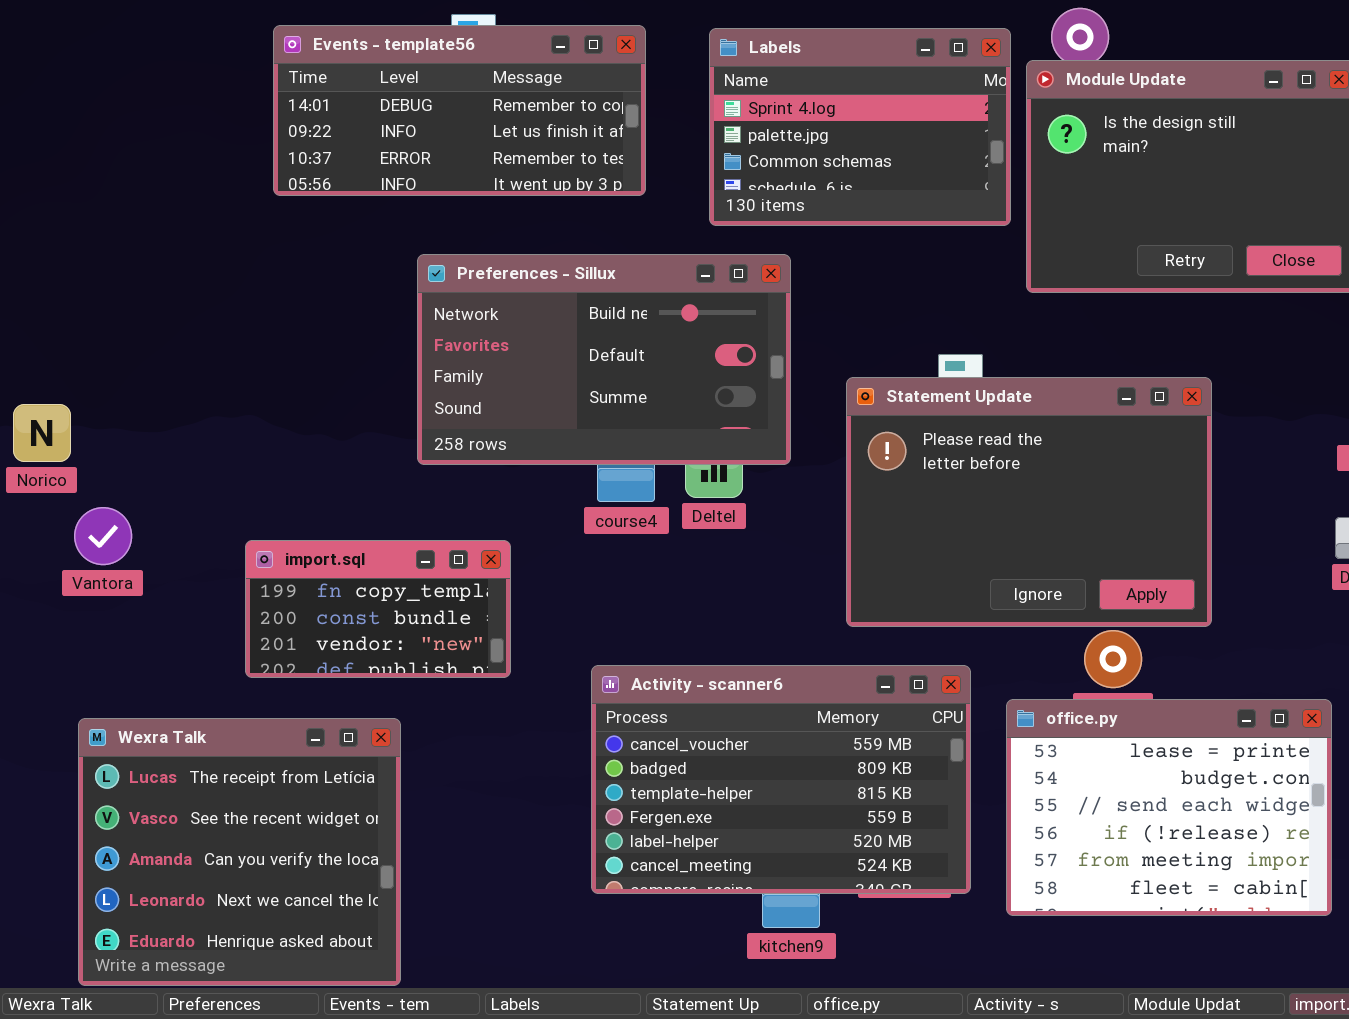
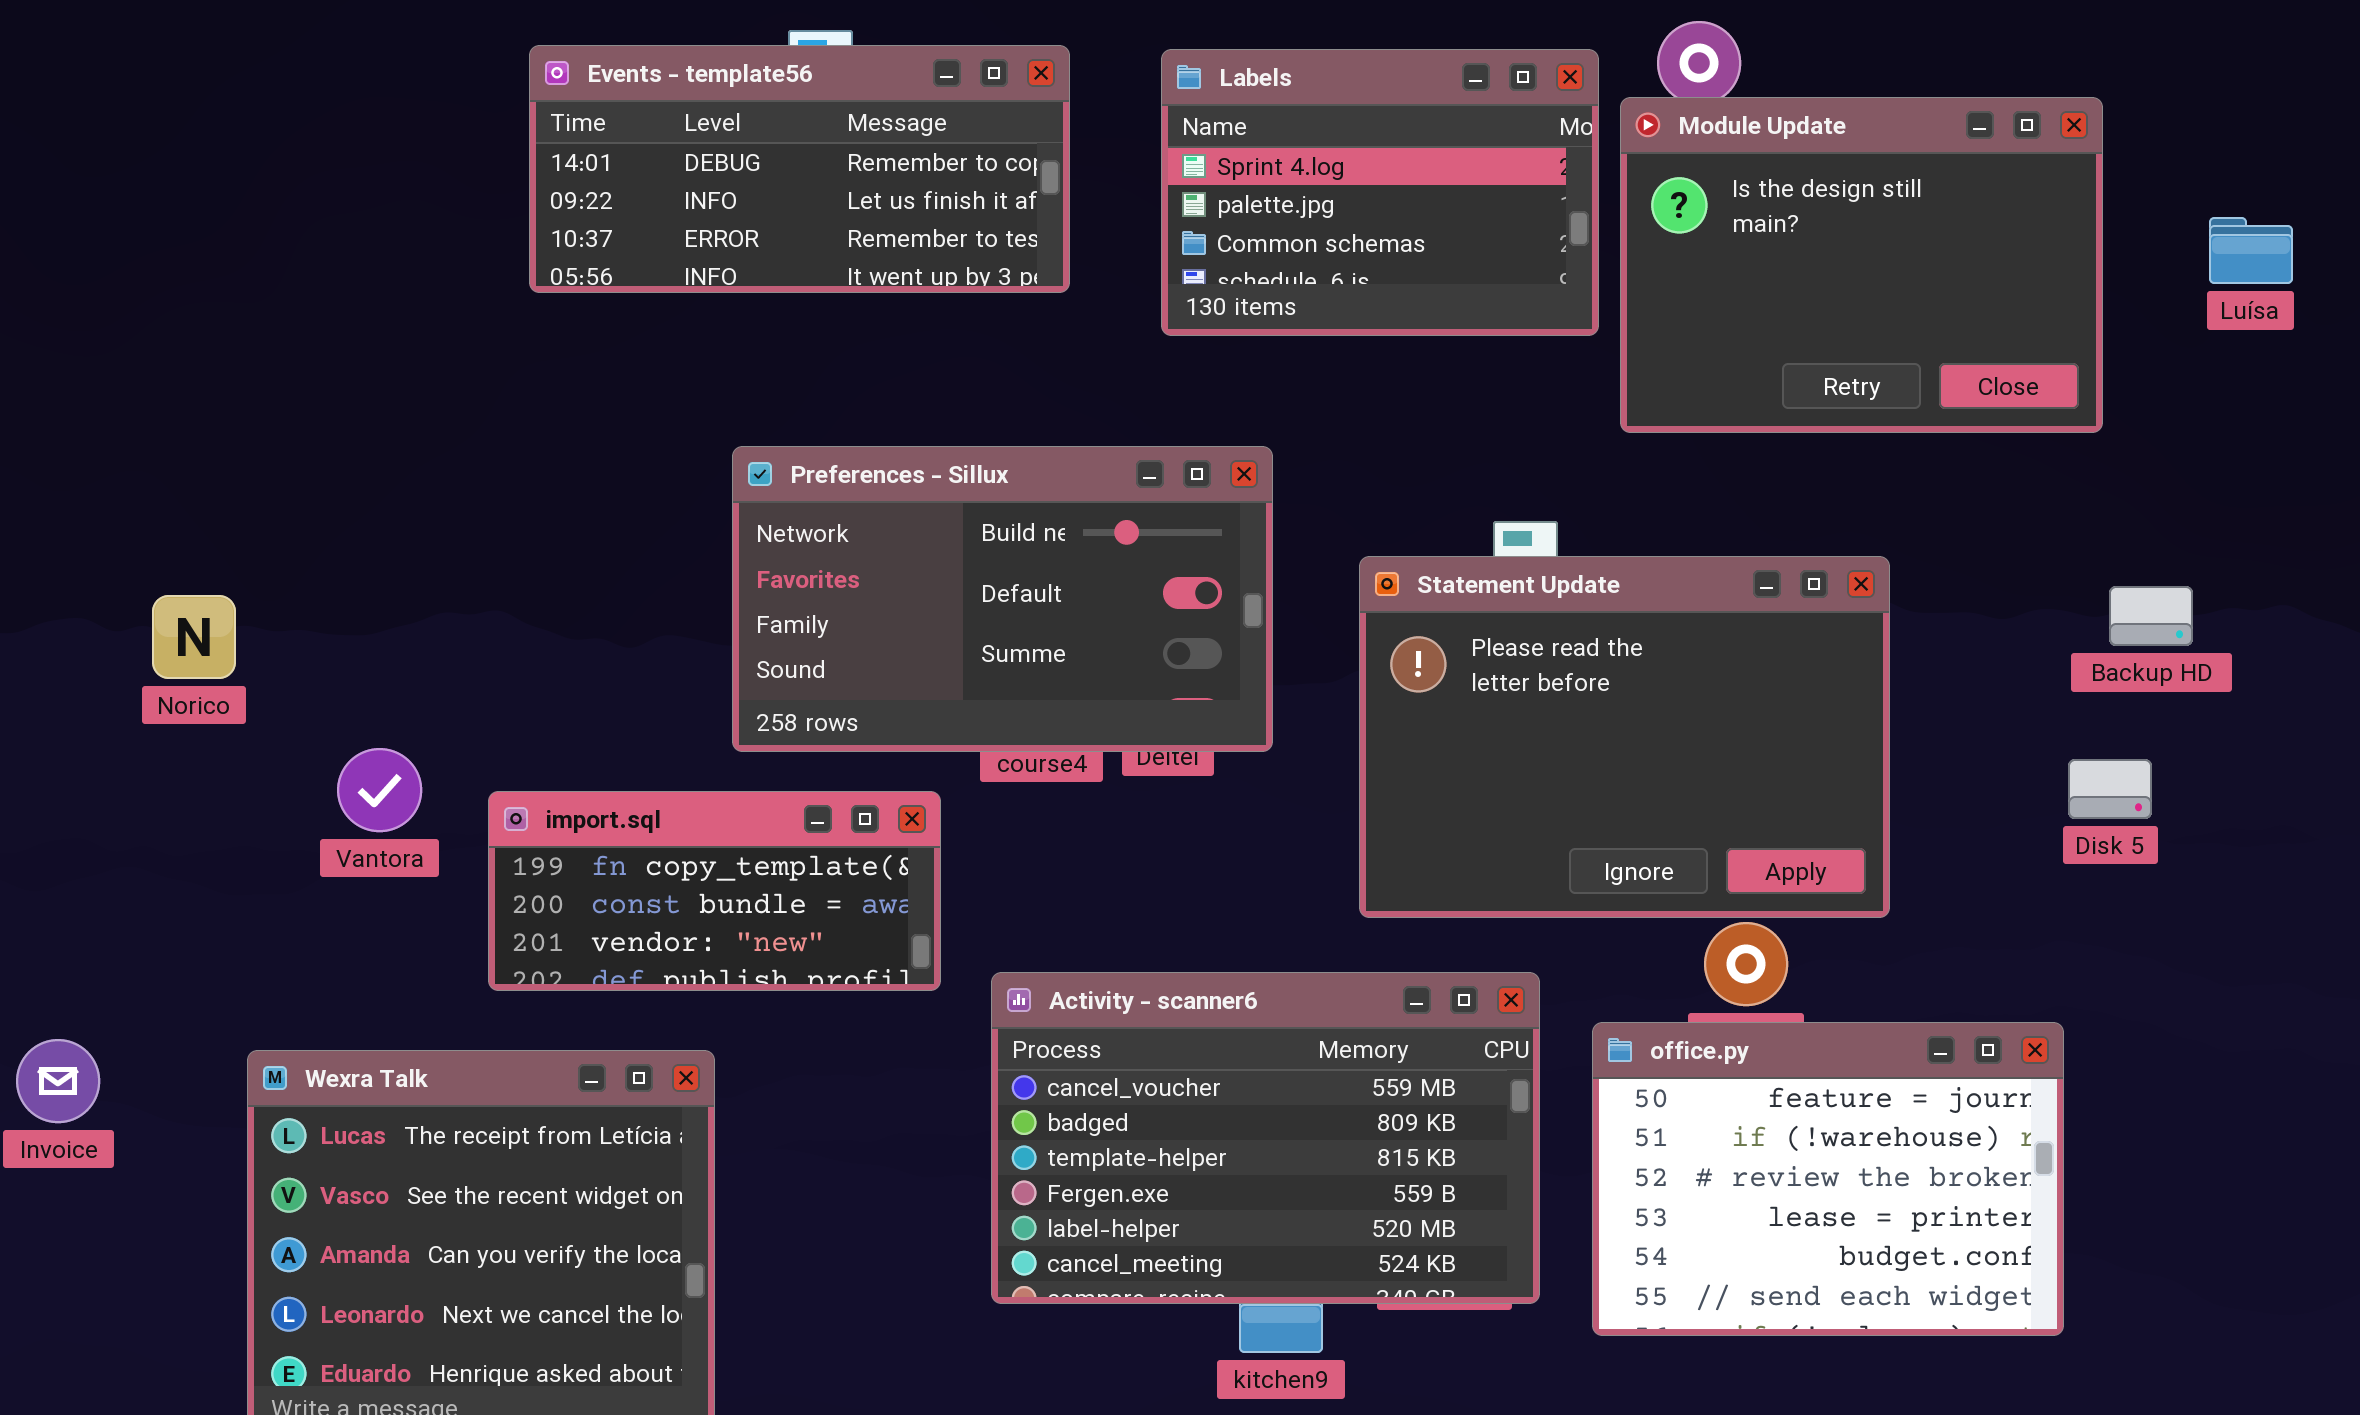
Preferences - Sillux: [417,254,791,465] -> [732,446,1273,752], moved
Vantora: [74,507,132,565] -> [337,748,422,832], moved
import.sql: [245,540,511,678] -> [488,791,941,991], resized
office.py: [1006,699,1332,916] -> [1592,1022,2064,1336], scrolled up 3 rows

